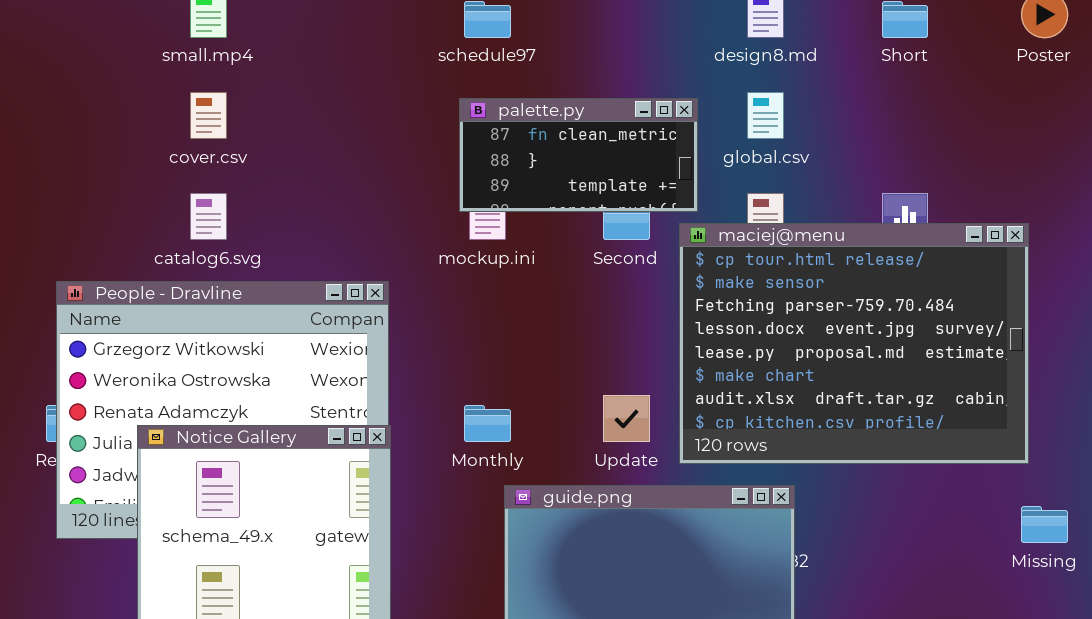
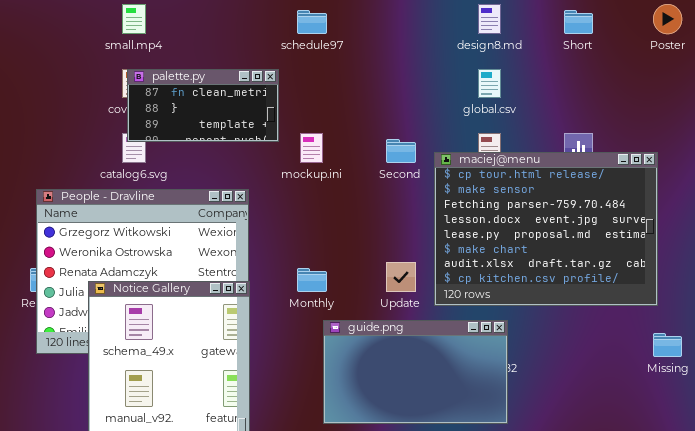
palette.py: [459,98,698,212] -> [127,69,279,142], moved

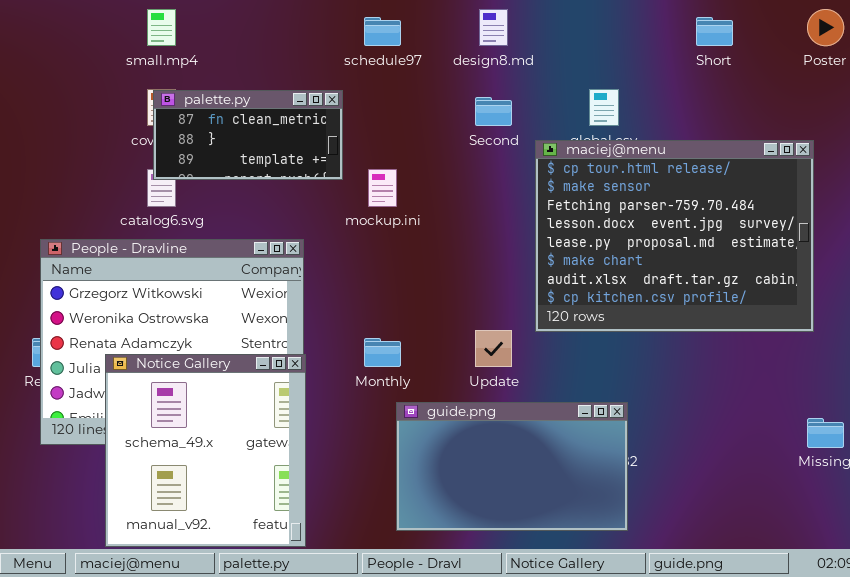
design8.md: [478,4,501,34] -> [479,9,508,46], moved
Second: [386,139,416,163] -> [475,97,512,126], moved
maciej@menu: [434,152,658,306] -> [535,140,814,332], moved

